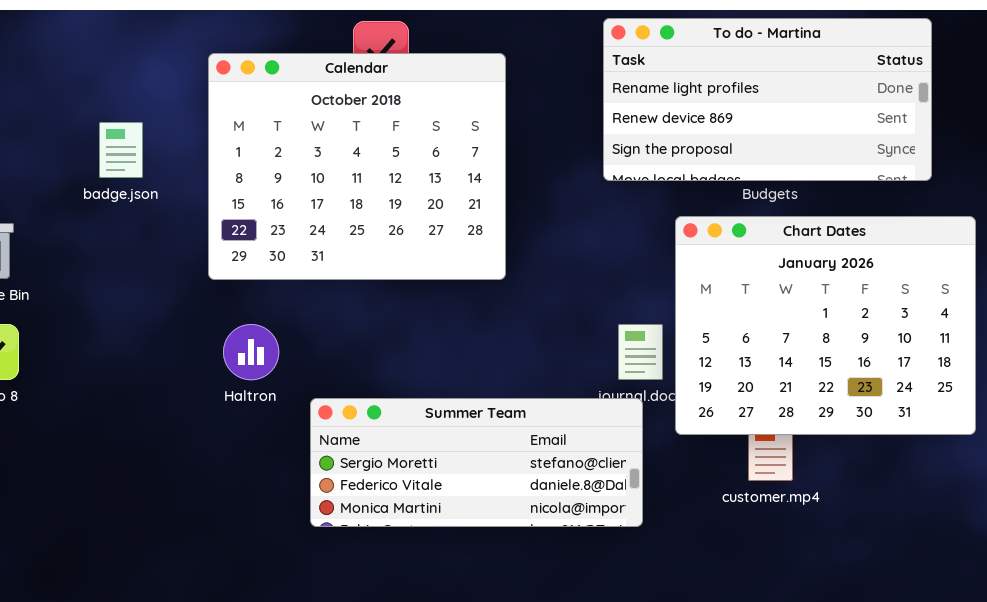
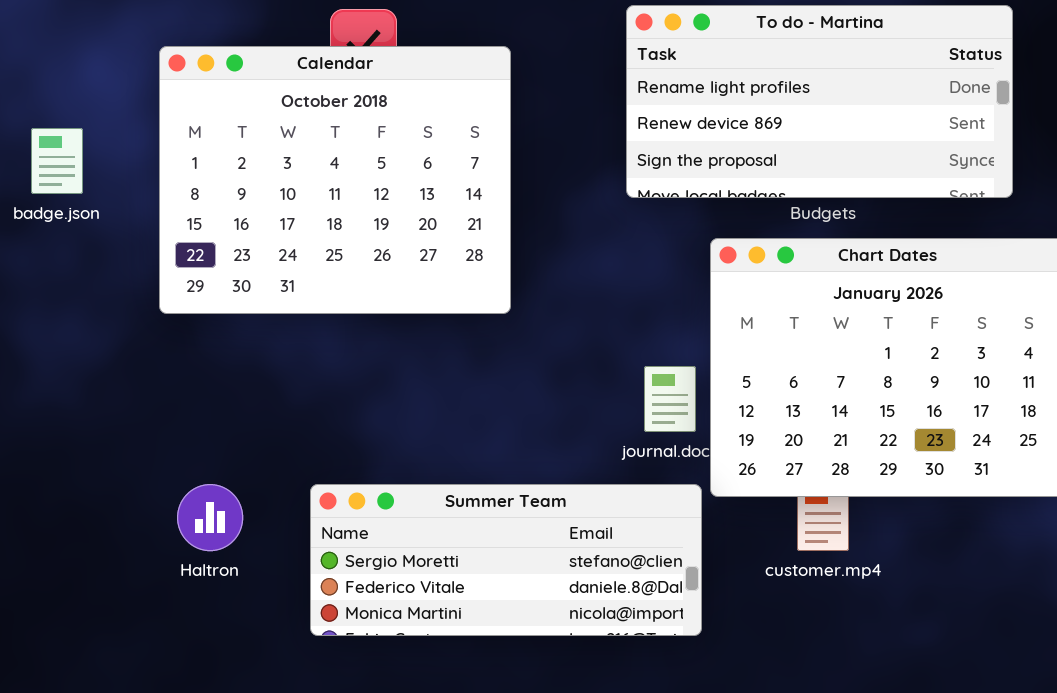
Haltron: [223,324,279,380] -> [177,484,243,551], moved
Summer Team: [310,398,643,527] -> [310,484,702,636], moved

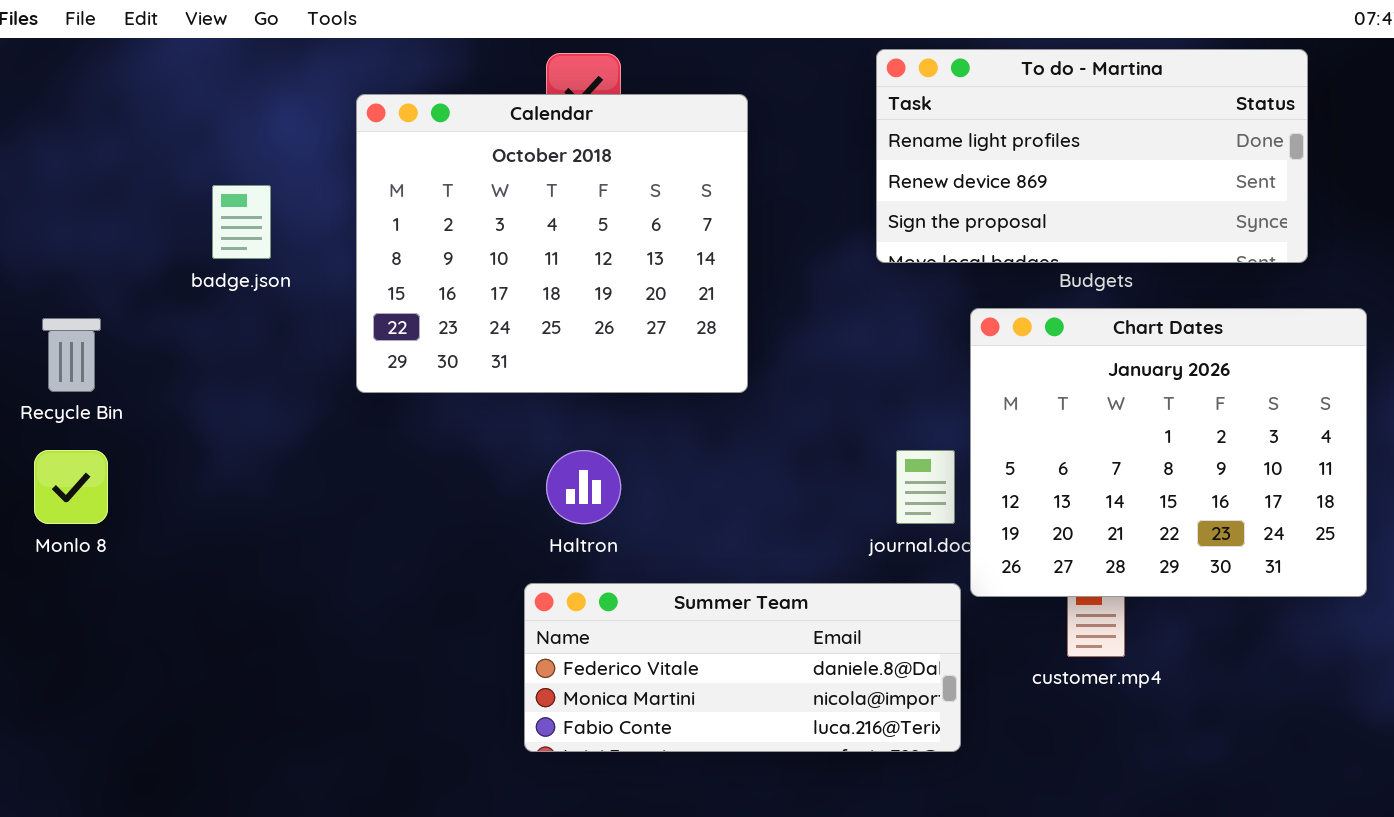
Haltron: [177,484,243,551] -> [546,450,621,524], moved
Summer Team: [310,484,702,636] -> [524,583,961,752], scrolled down 1 row

